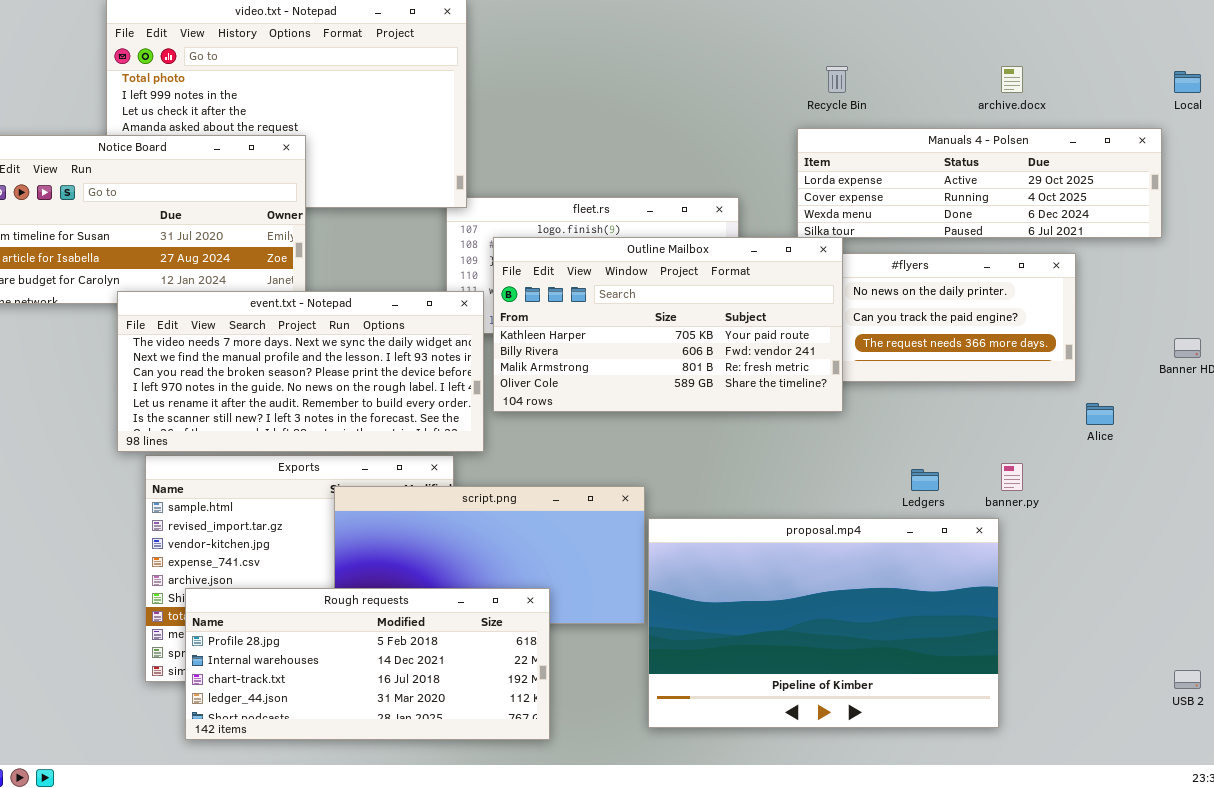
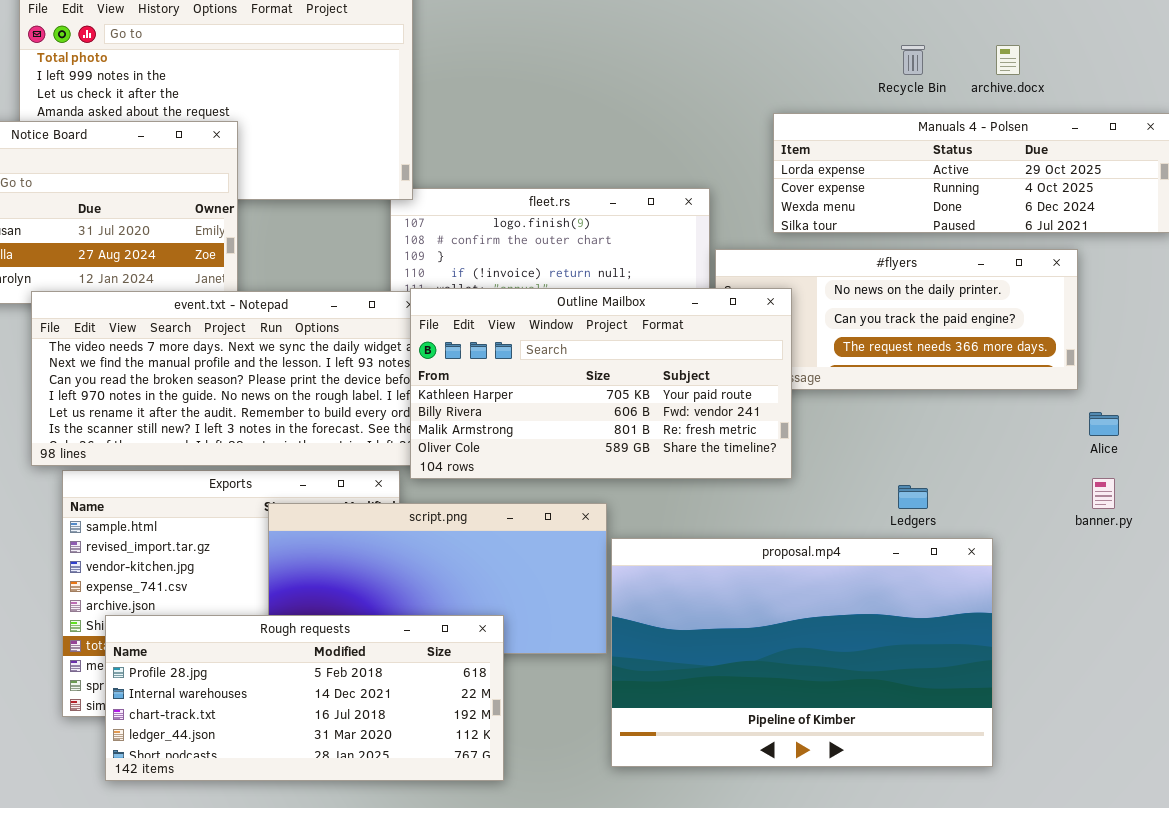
Recycle Bin: [826,66,848,93] -> [901,45,925,75], moved
Outline Mailbox: [493,237,843,412] -> [410,288,792,479], moved
banner.py: [1001,463,1023,491] -> [1092,478,1115,509], moved

